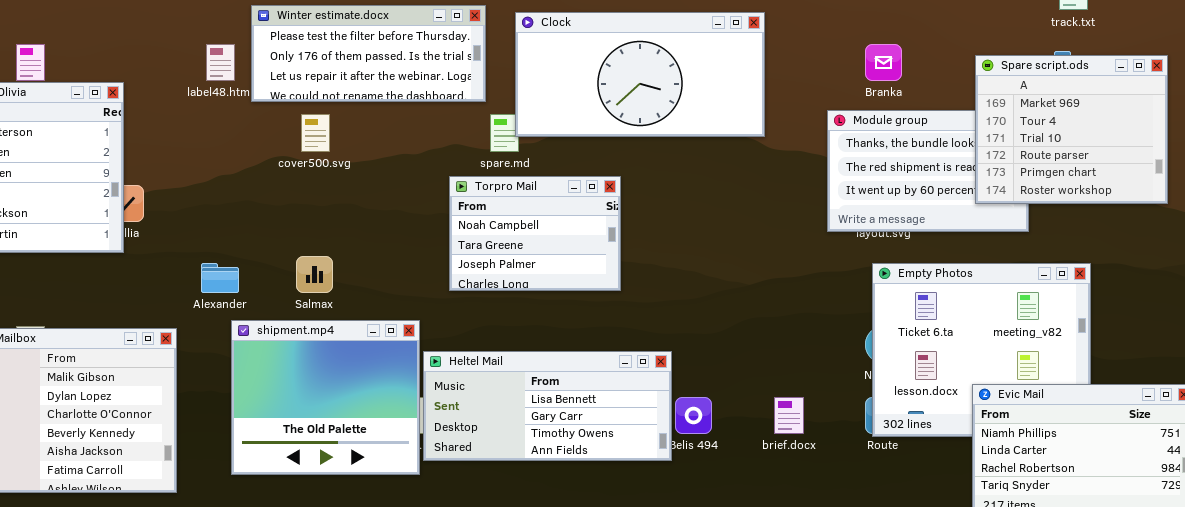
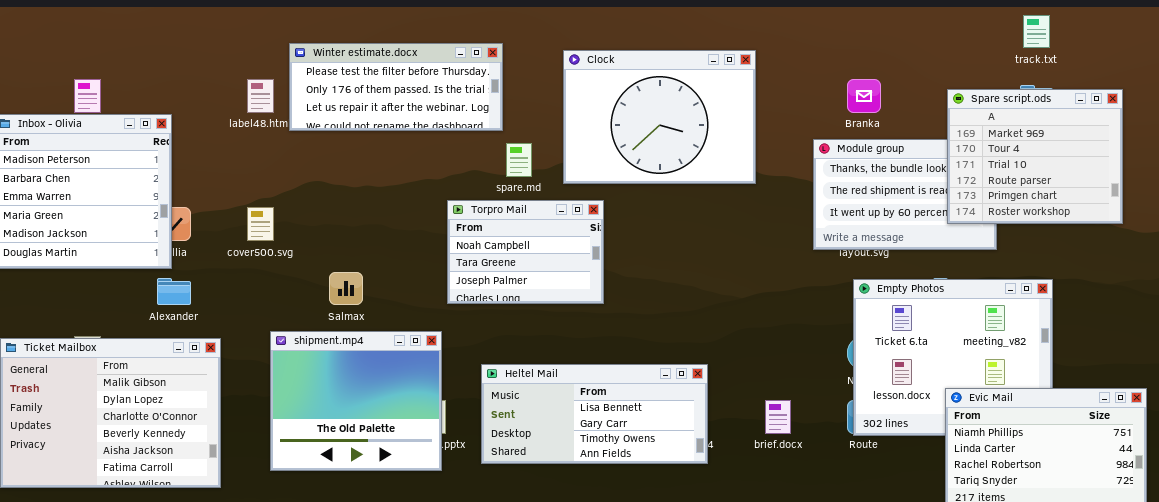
Clock: [515,12,765,137] -> [563,50,756,184], resized
cover500.svg: [301,114,330,152] -> [247,207,274,241], moved
Torpro Mail: [449,176,621,291] -> [447,200,604,304], moved
Alexander: [201,263,239,293] -> [157,278,191,305], moved
Heltel Mail: [423,351,672,461] -> [481,364,708,464], moved

